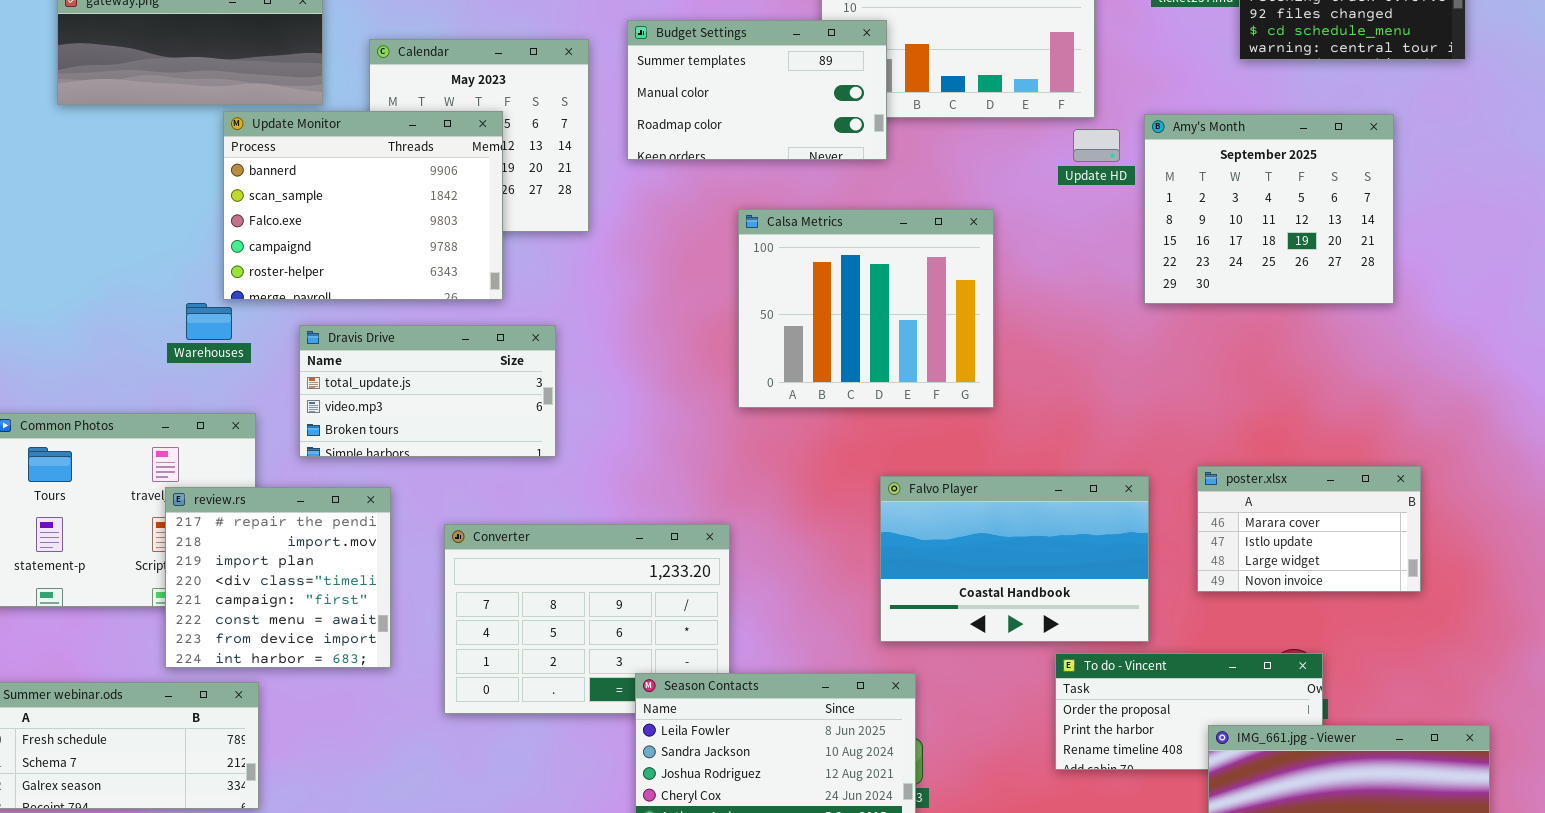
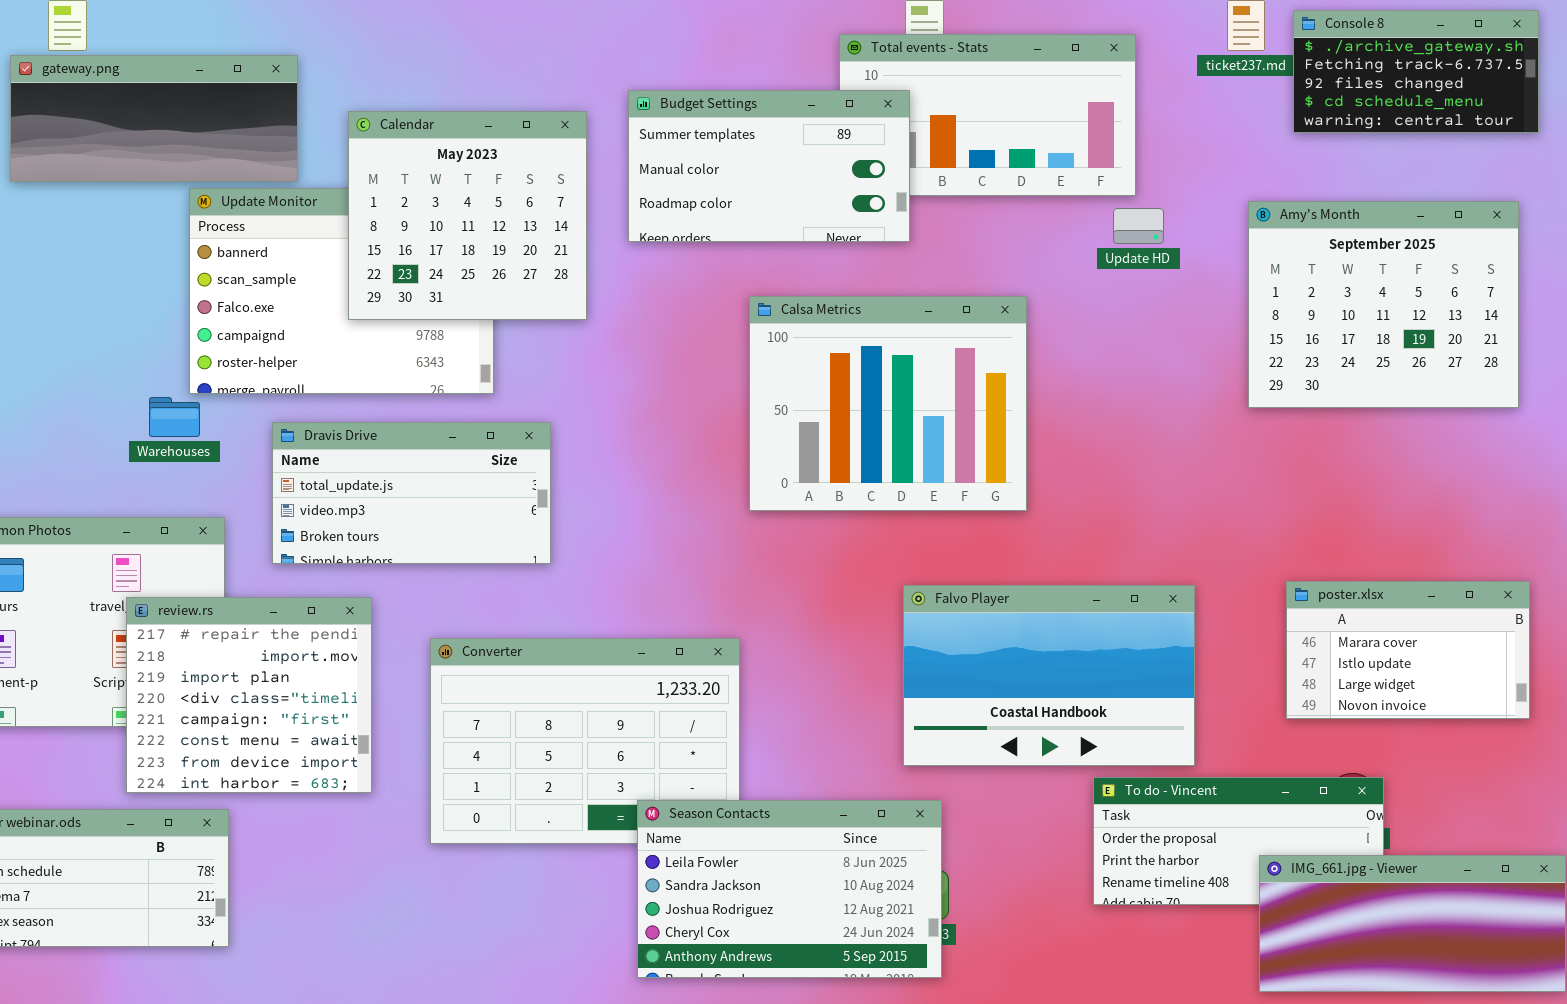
Calendar: [369,39,589,232] -> [348,111,587,320], raised
Amy's Month: [1144,114,1394,304] -> [1248,201,1519,408], moved
poster.xlsx: [1197,466,1421,592] -> [1286,581,1530,719], moved

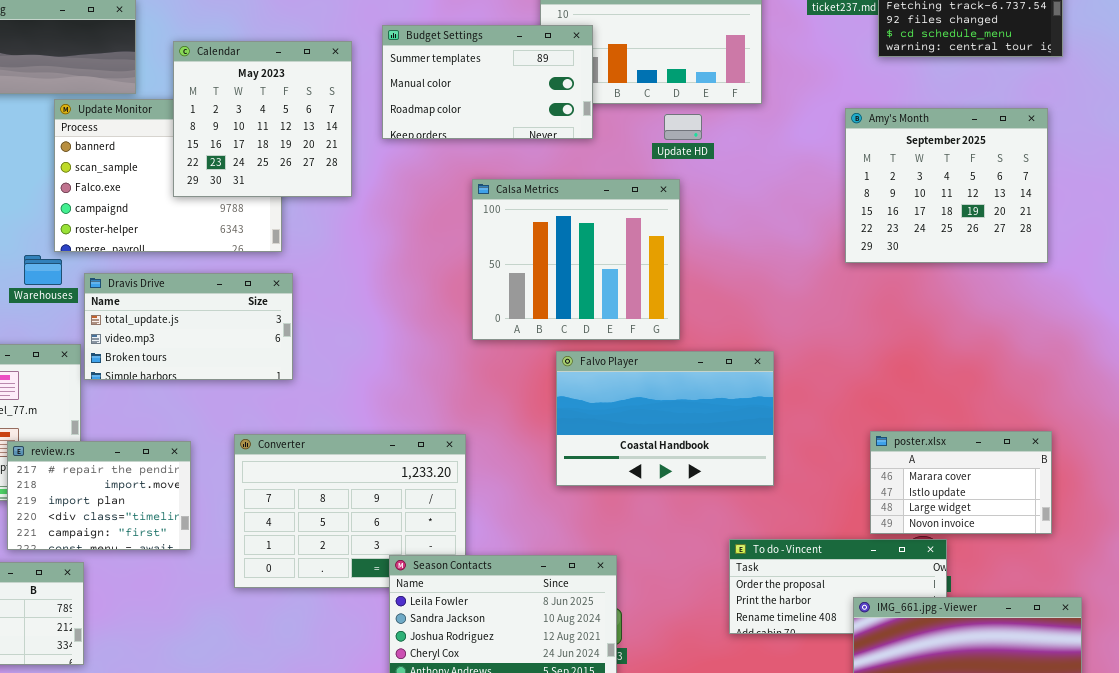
Update HD: [1113,208,1164,244] -> [664,114,702,140], moved
Dravis Drive: [272,422,551,564] -> [84,273,293,380], moved
poster.xlsx: [1286,581,1530,719] -> [870,431,1052,534], moved
Falvo Player: [903,585,1195,766] -> [556,351,774,486], moved
review.rs: [126,597,372,793] -> [7,441,191,550], resized

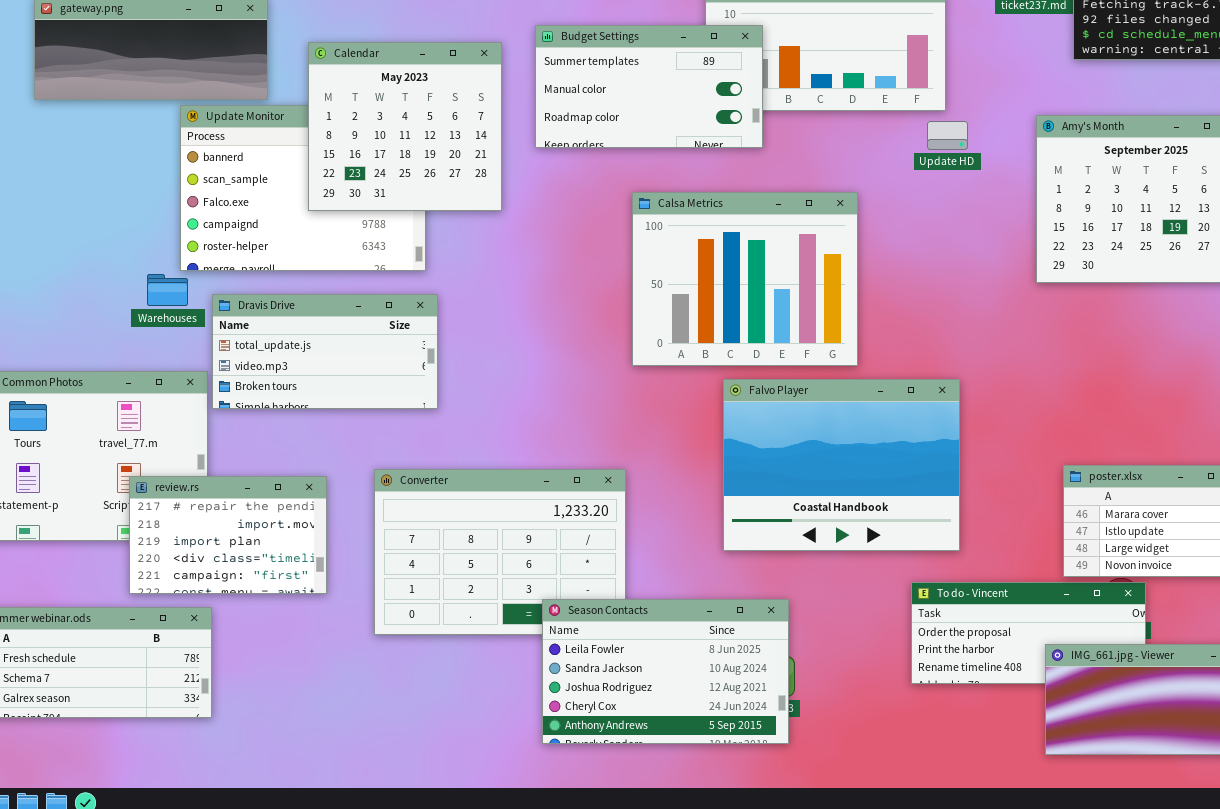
Update HD: [664,114,702,140] -> [927,121,968,150], moved
Falvo Player: [556,351,774,486] -> [723,379,960,551], resized

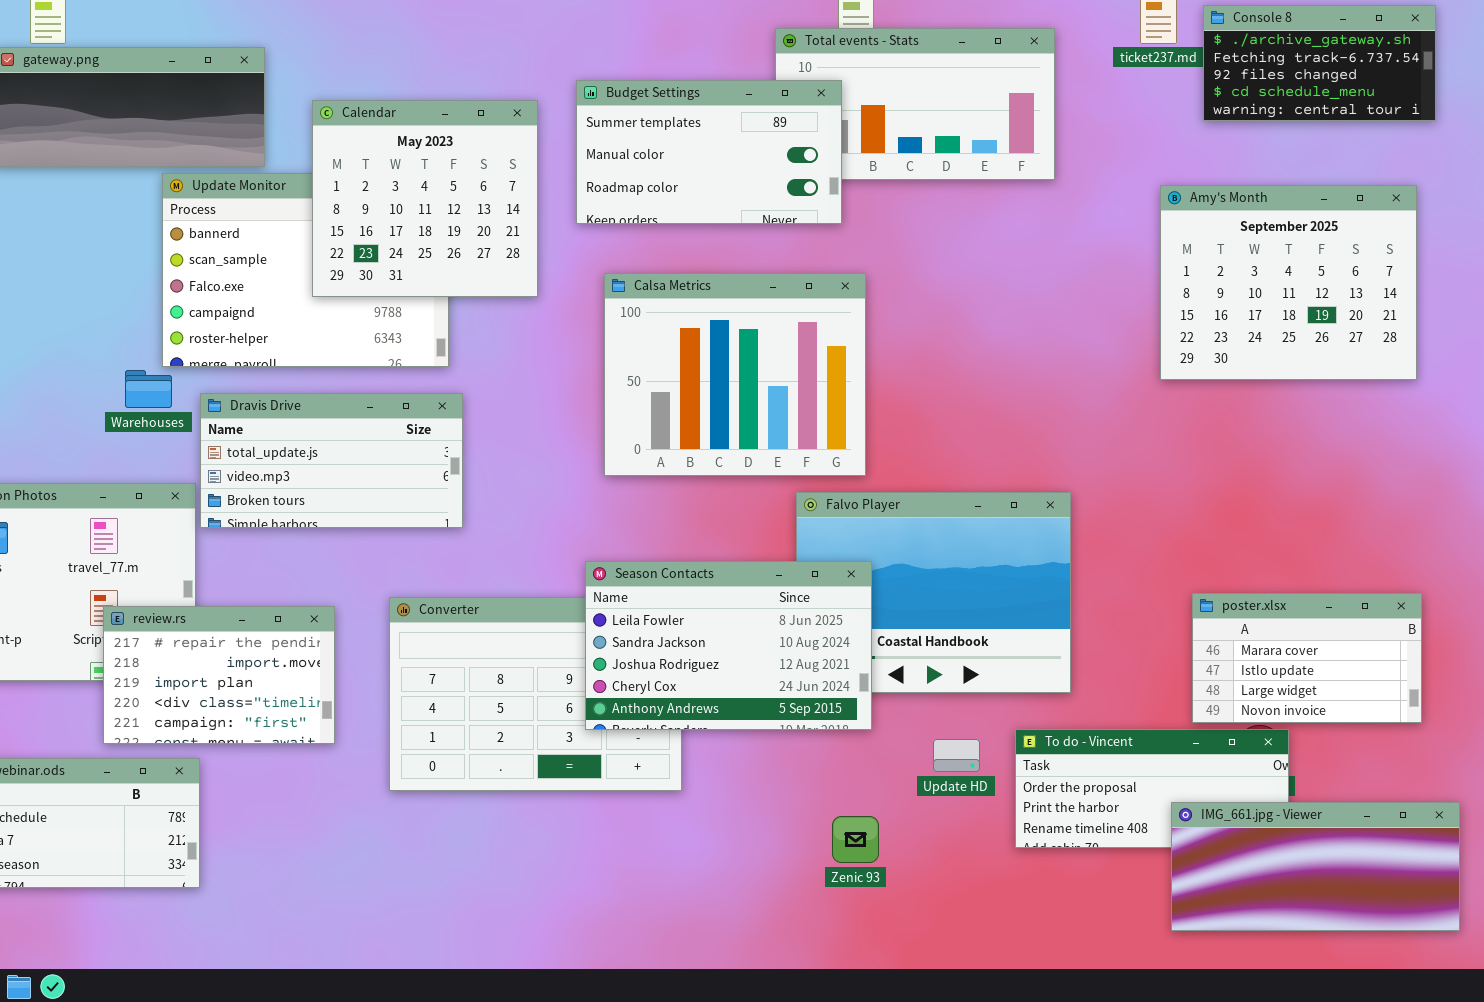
Update HD: [927,121,968,150] -> [933,739,980,772], moved
Calsa Metrics: [632,192,858,366] -> [604,273,866,476], moved
Season Contacts: [542,599,789,744] -> [585,561,872,730], moved

